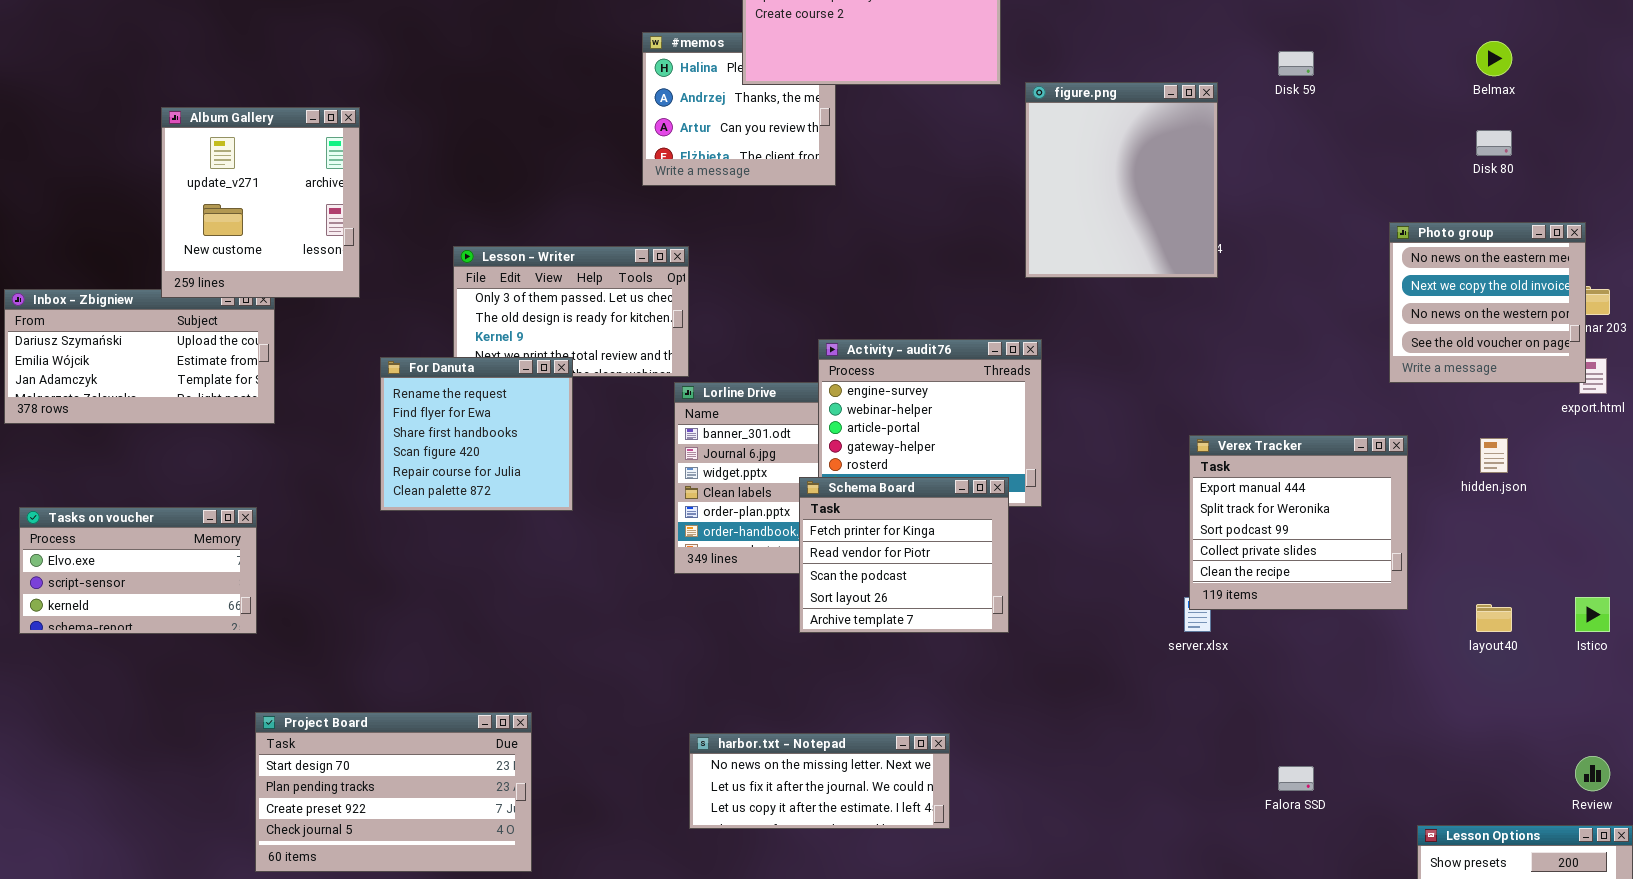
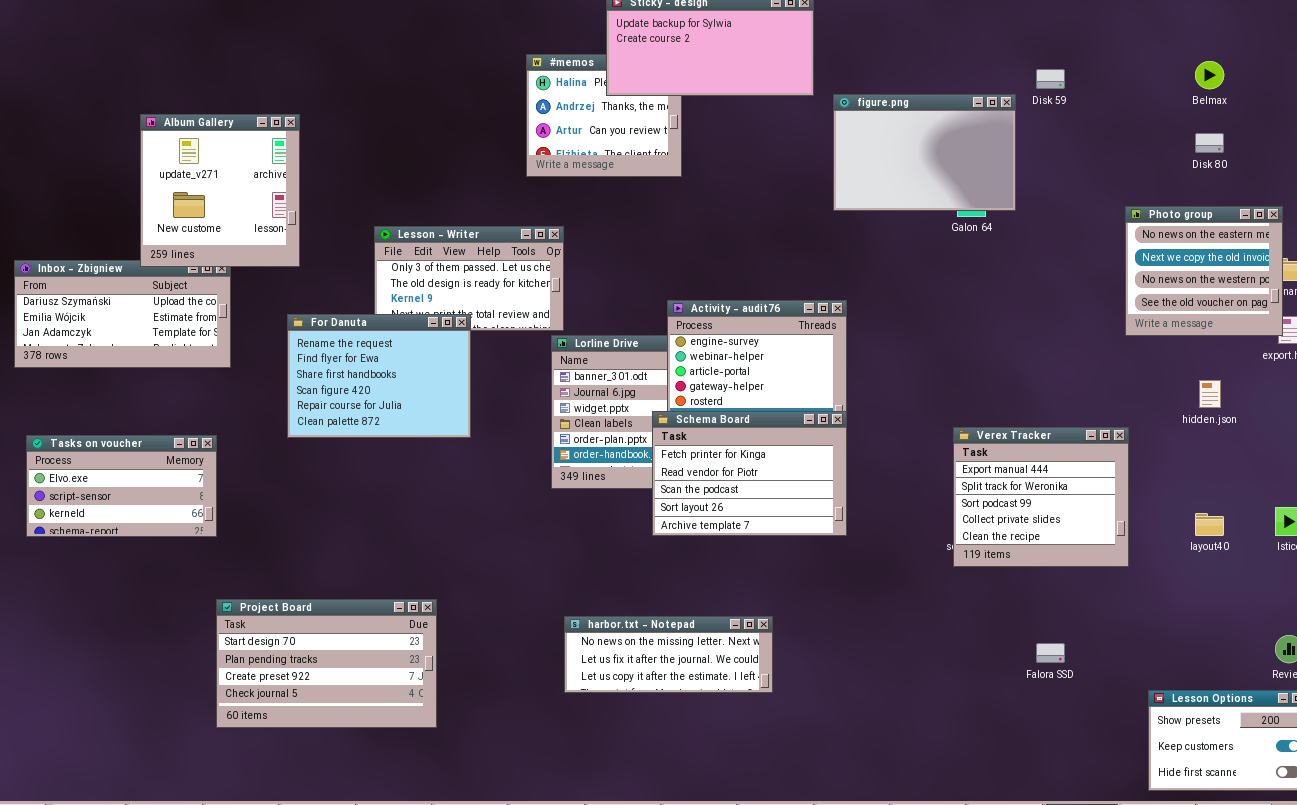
figure.png: [1025,82,1218,278] -> [833,94,1016,211], resized
For Danuta: [380,357,573,511] -> [287,314,471,438], resized
Verex Tracker: [1189,435,1408,610] -> [953,427,1129,567], moved
Schema Board: [799,477,1009,633] -> [652,411,847,536], resized

